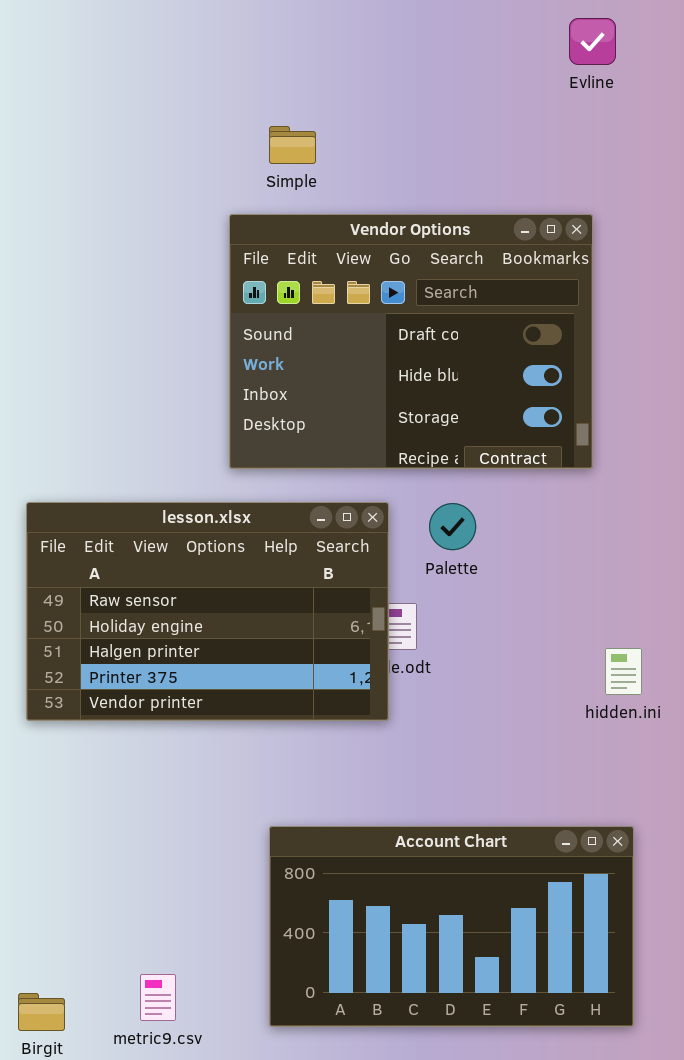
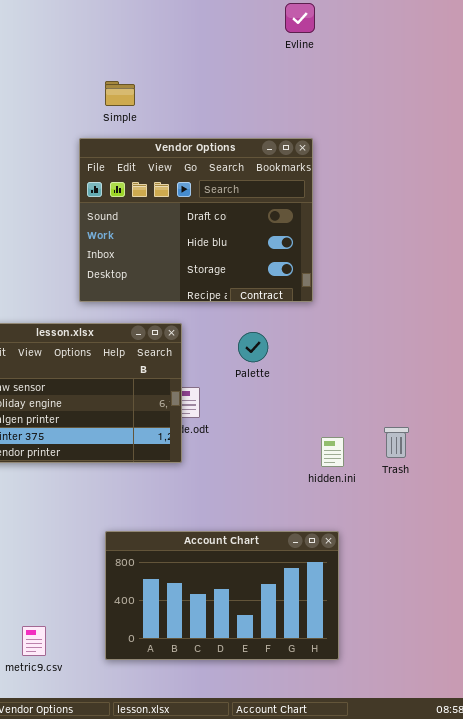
Evline: [569,18,616,65] -> [285,3,315,33], moved
Palette: [429,503,476,550] -> [238,332,268,362], moved
hidden.ini: [605,648,642,695] -> [321,437,344,467], moved

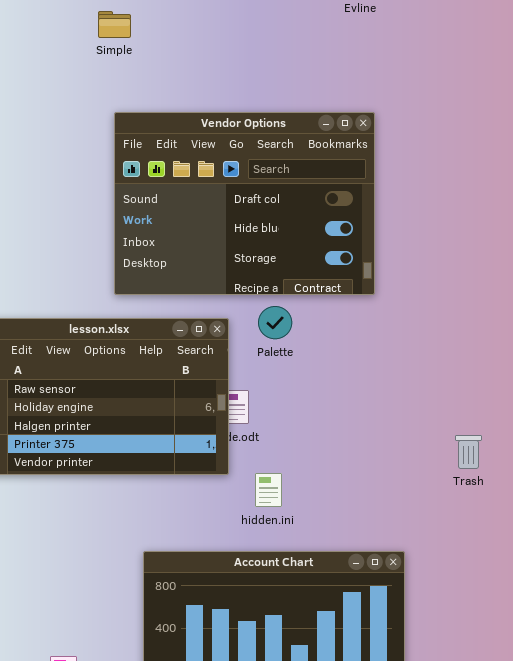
Simple: [105,81,135,106] -> [98,11,131,38], moved
Palette: [238,332,268,362] -> [258,306,292,339], moved
hidden.ini: [321,437,344,467] -> [255,473,282,507], moved

